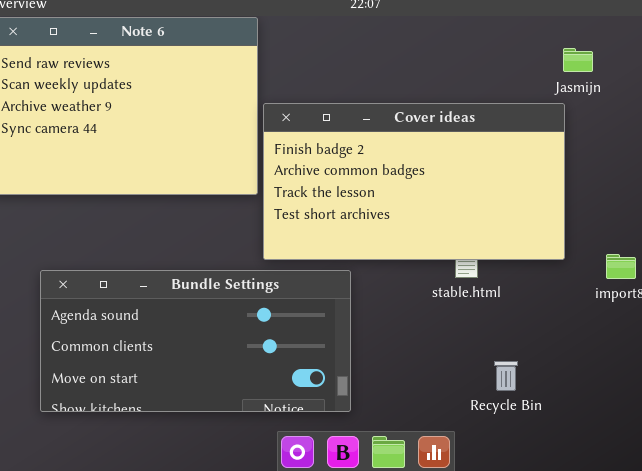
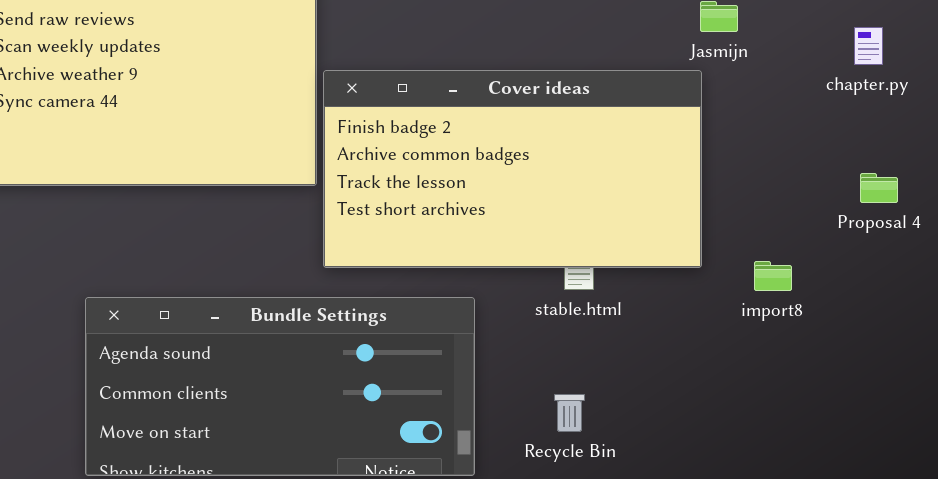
Bundle Settings: [40,270,351,412] -> [85,297,475,476], moved
Recycle Bin: [494,361,518,391] -> [554,394,585,432], moved

